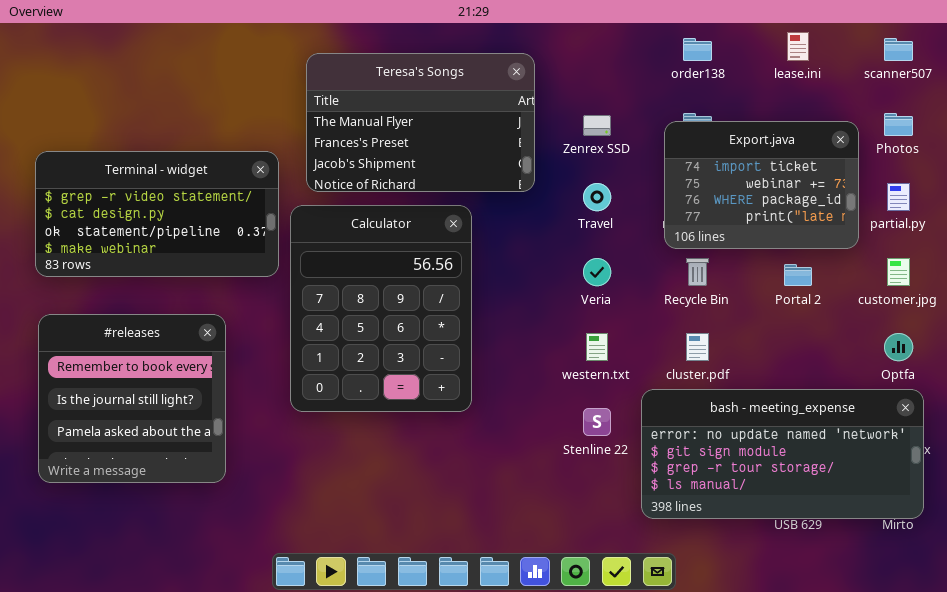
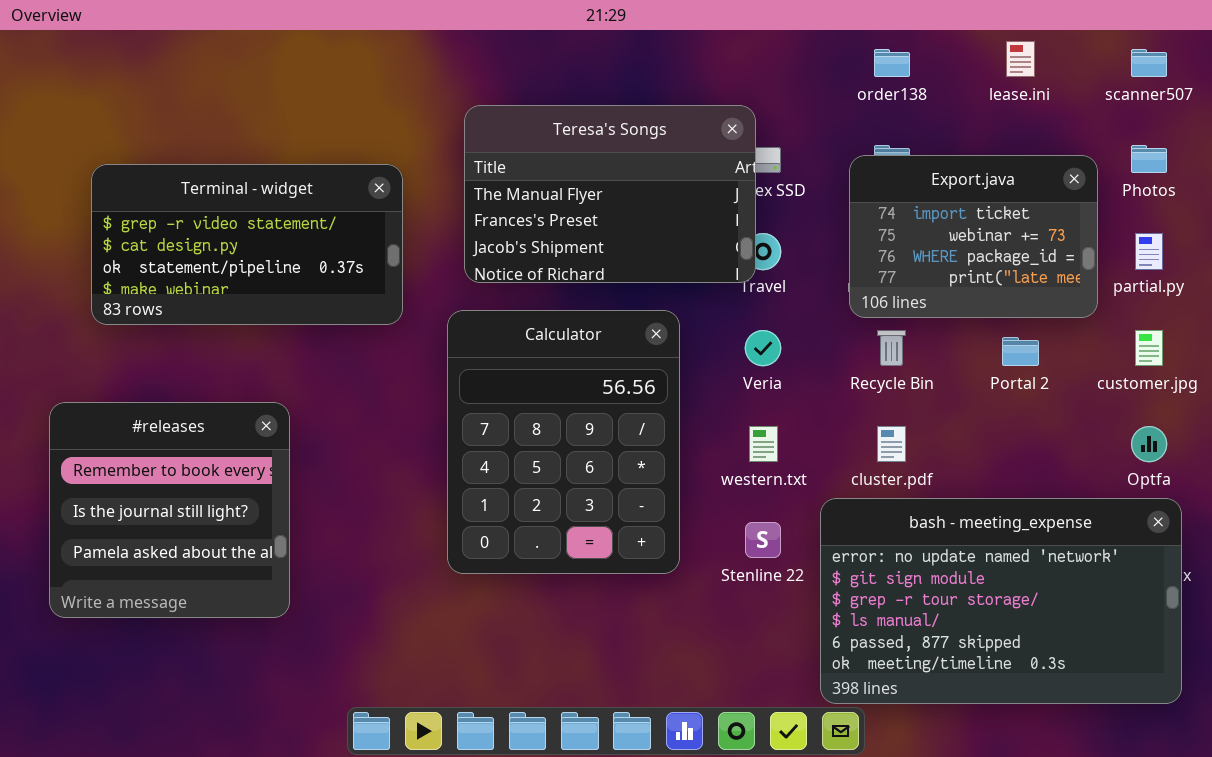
Teresa's Songs: [306,53,535,192] -> [464,105,756,283], moved
Terminal - widget: [35,151,279,277] -> [91,164,403,325], moved
Calculator: [290,205,472,412] -> [447,310,680,574], moved
bash - meeting_expense: [641,389,924,519] -> [820,498,1182,704], resized

